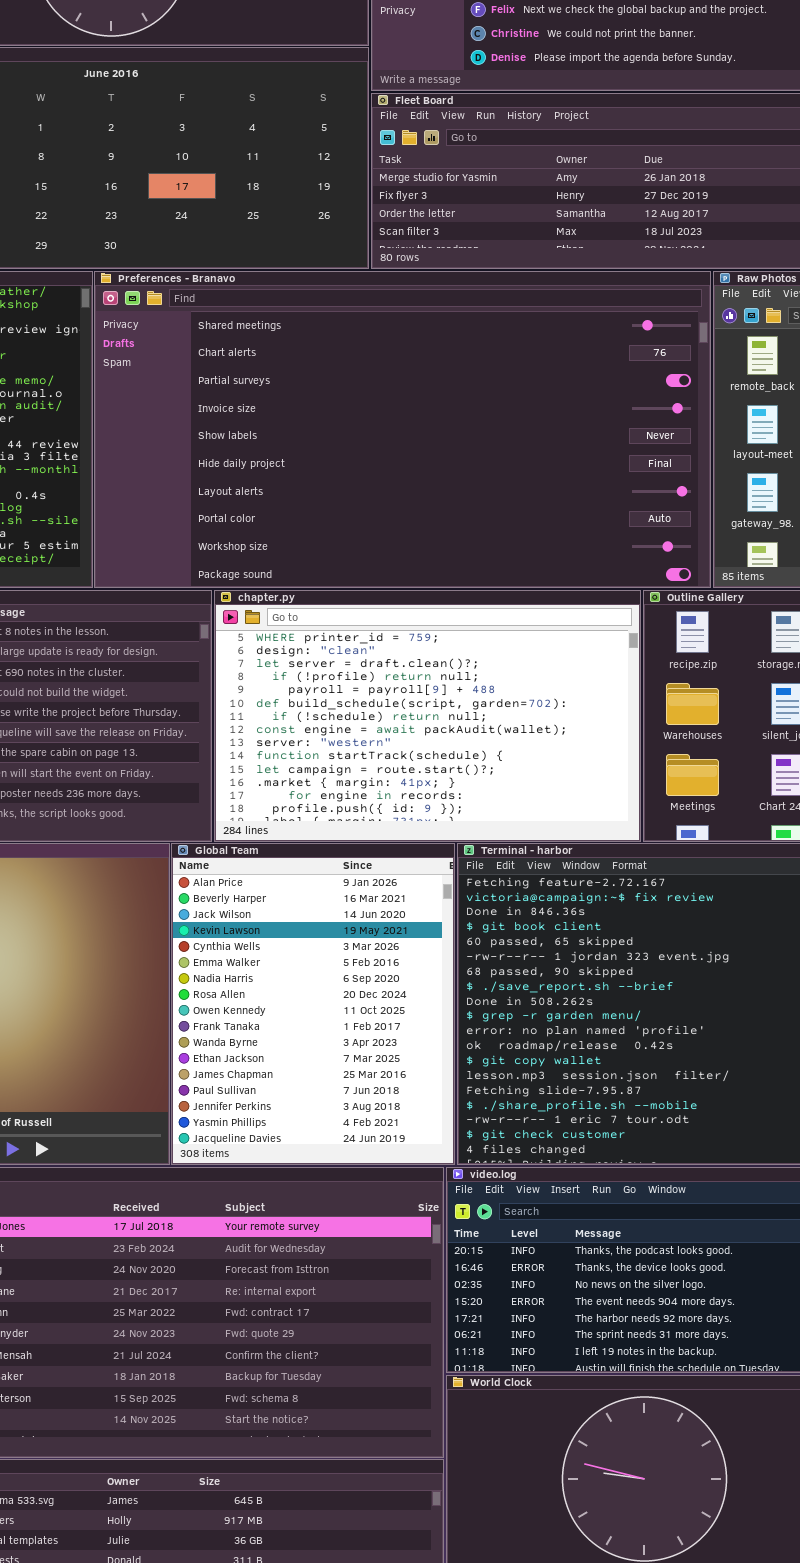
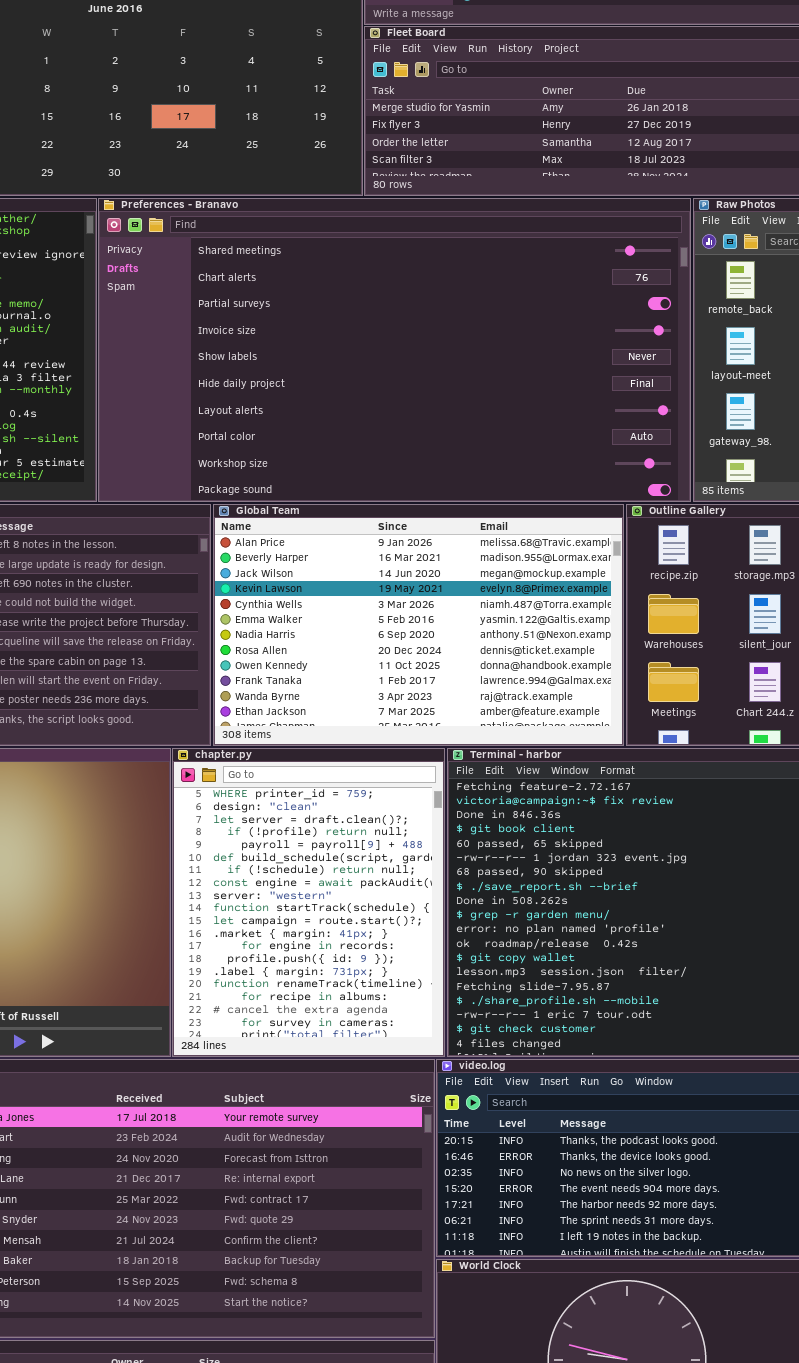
chapter.py: [214,590,641,842] -> [172,748,445,1057], moved, resized
Global Team: [171,843,455,1165] -> [213,504,624,746], moved, resized

